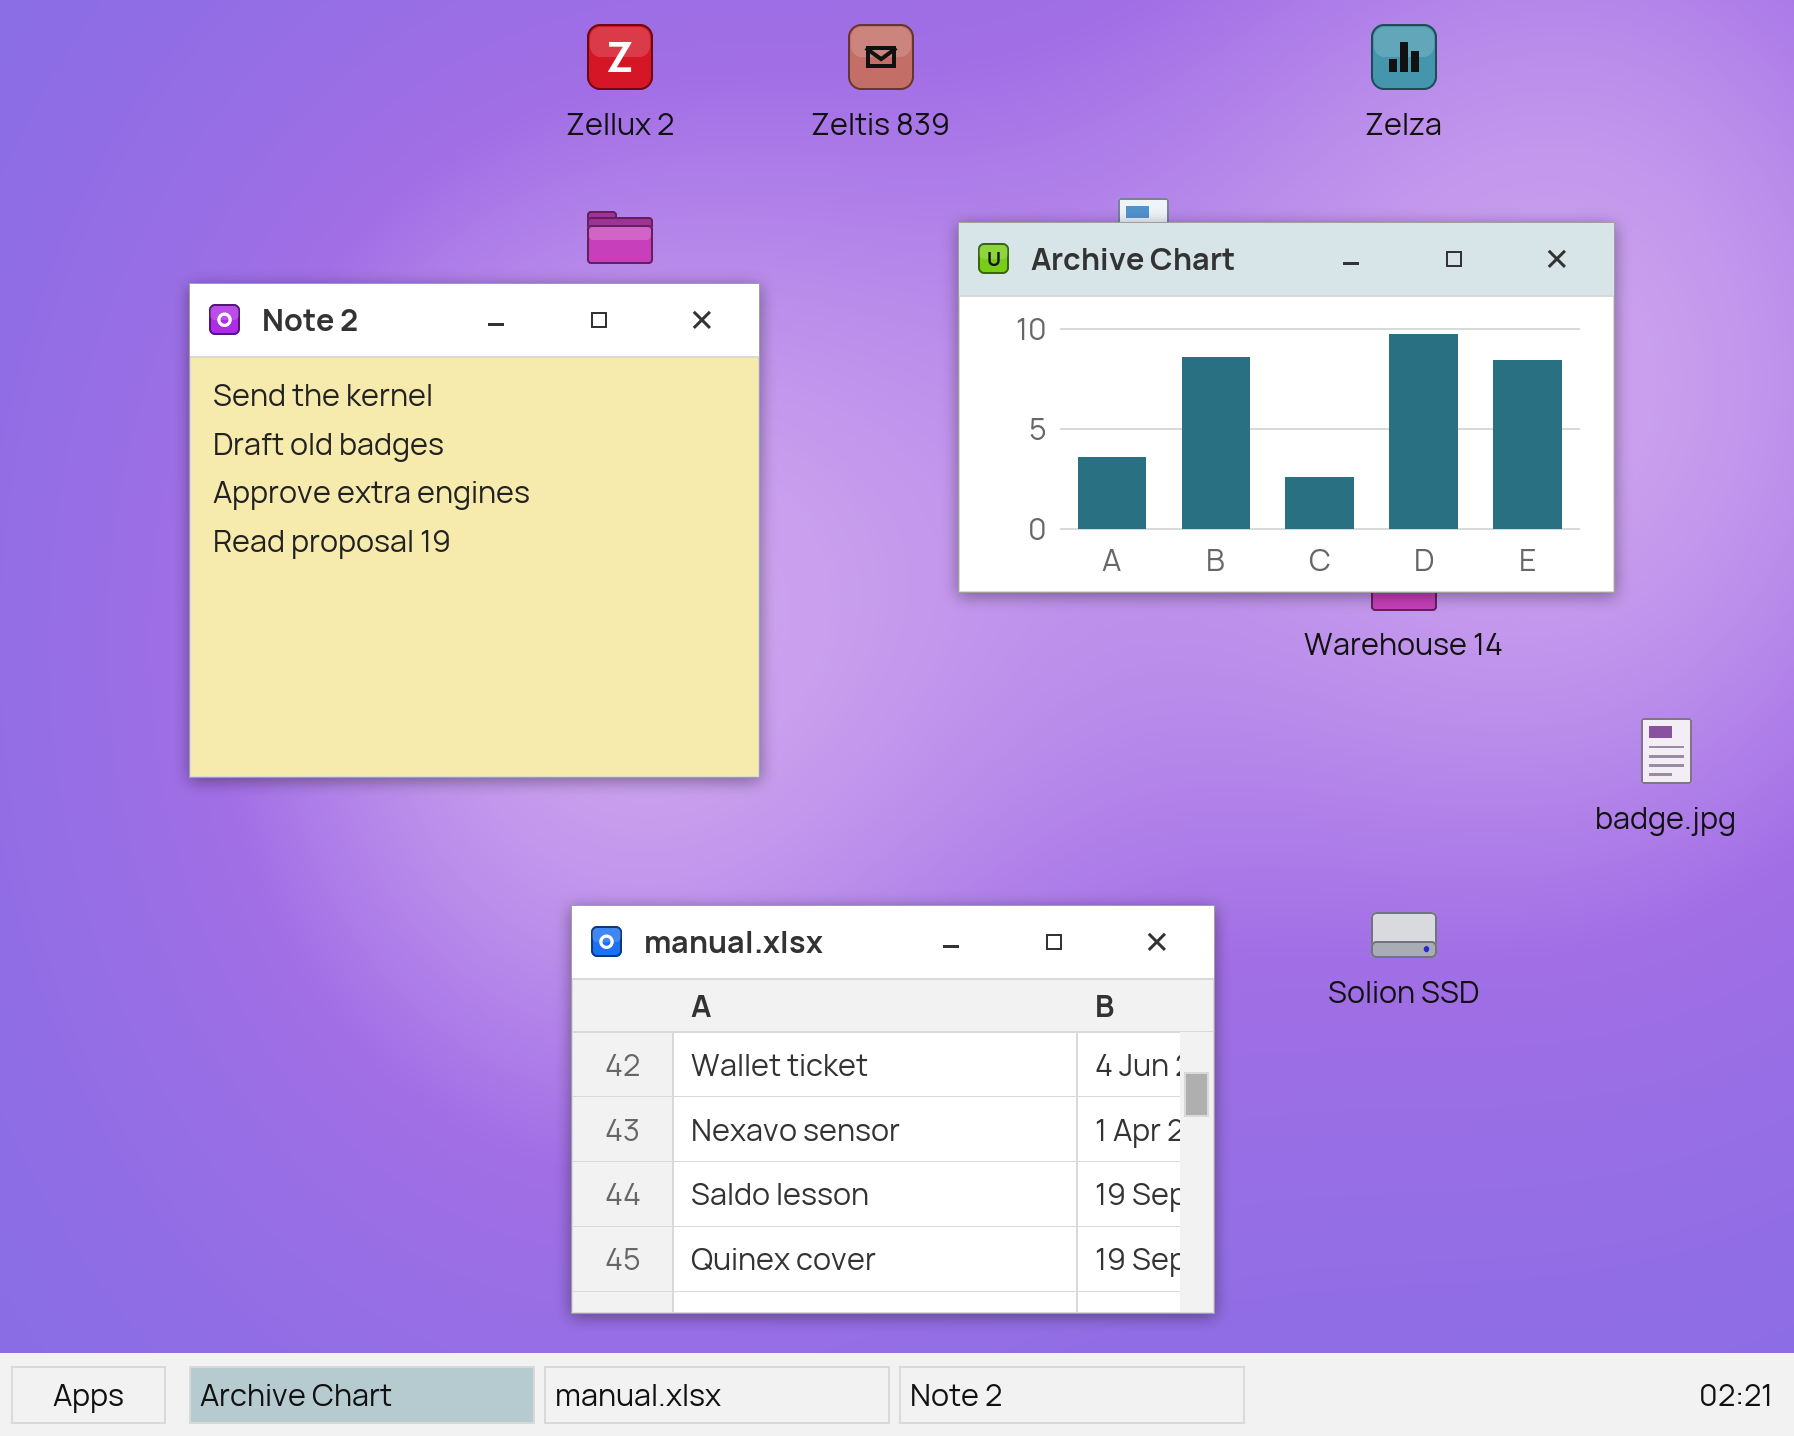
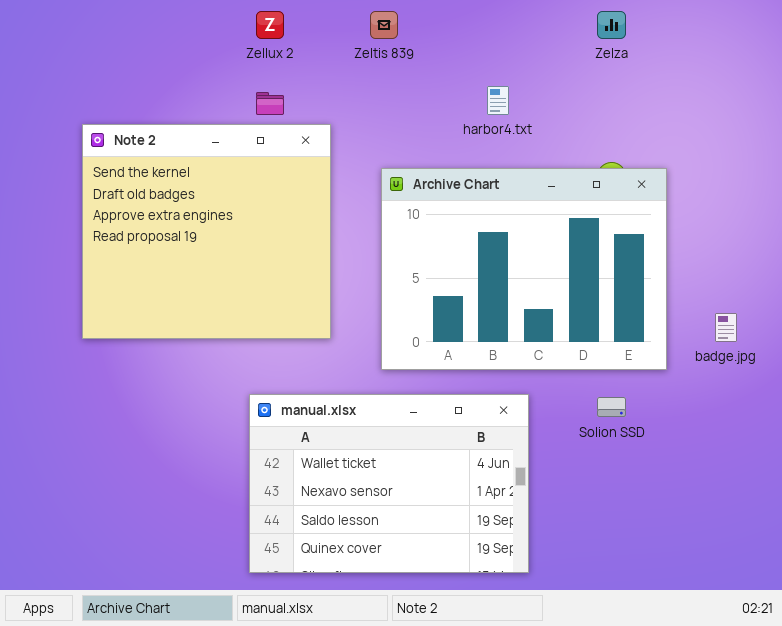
Archive Chart: [958,222,1615,593] -> [381,168,667,370], moved, resized

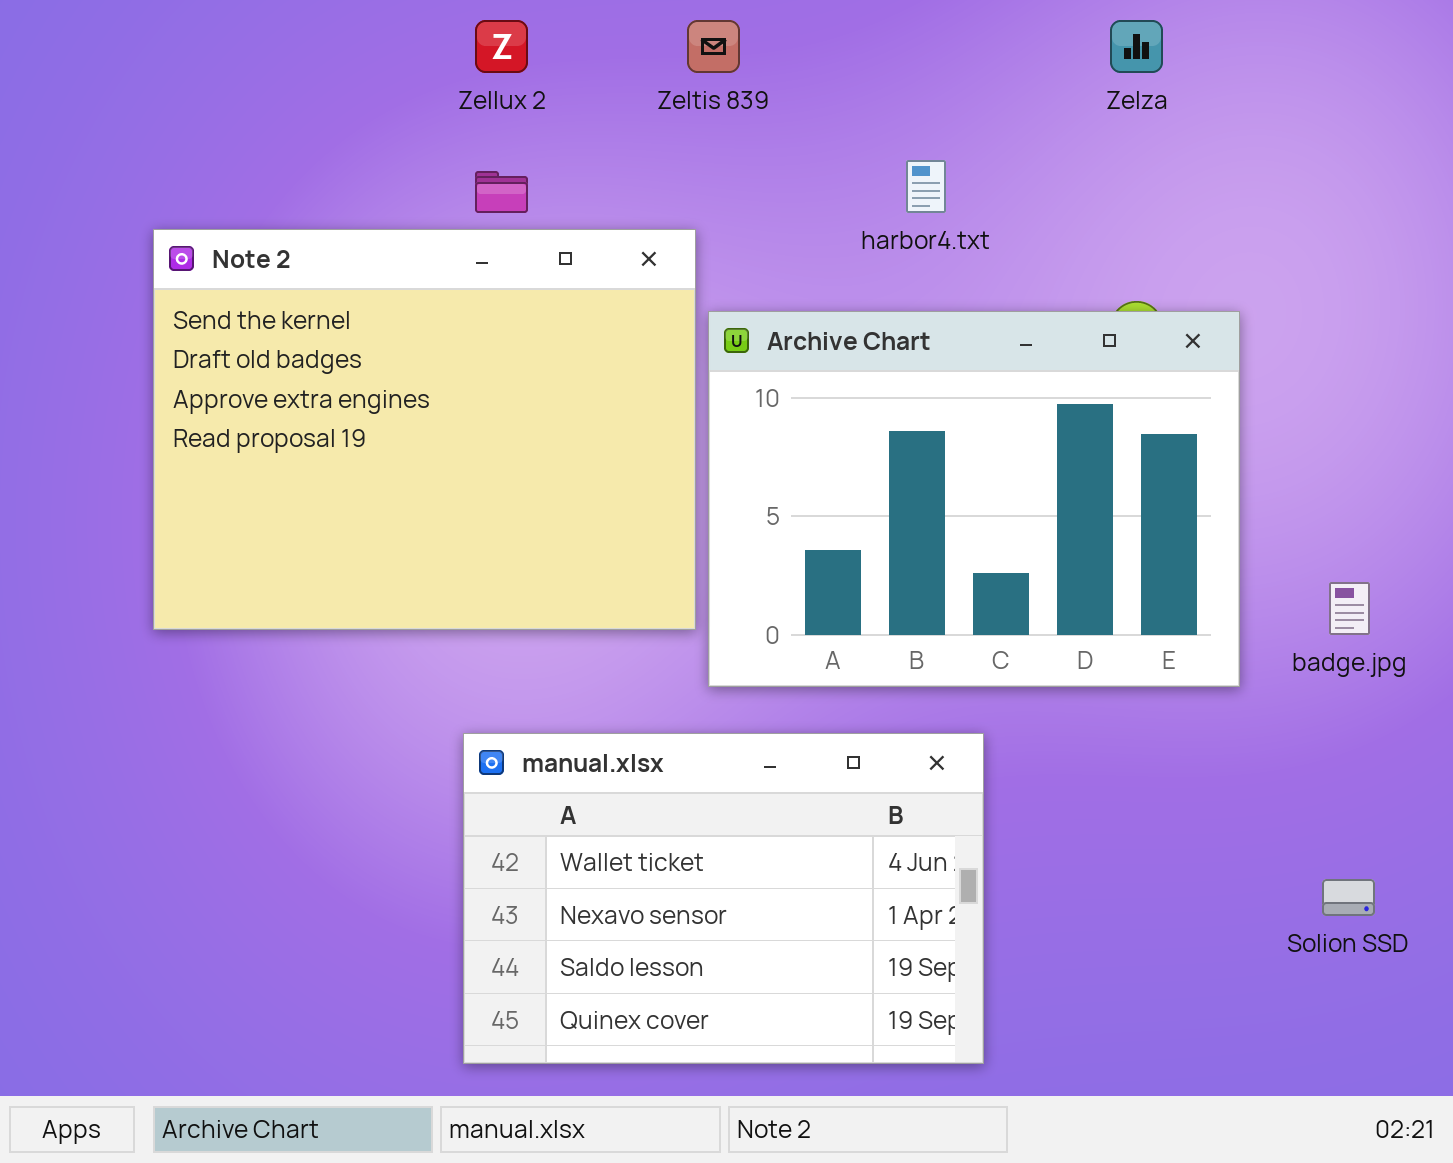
Note 2: [82,124,331,339] -> [153,229,696,630], resized
Solion SSD: [597,397,626,417] -> [1322,879,1375,916], moved

